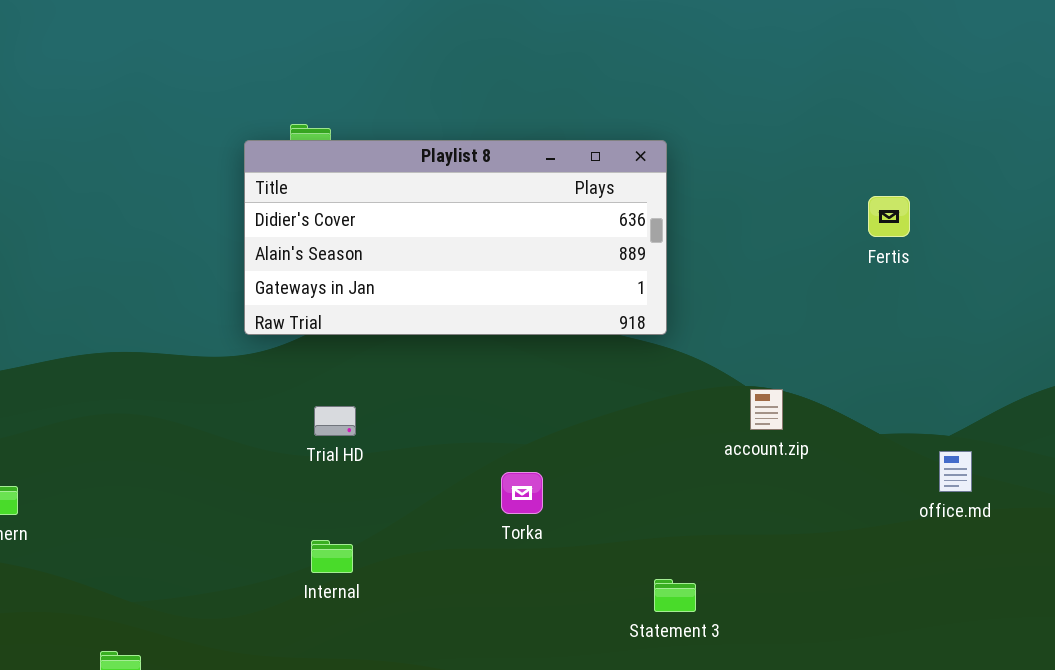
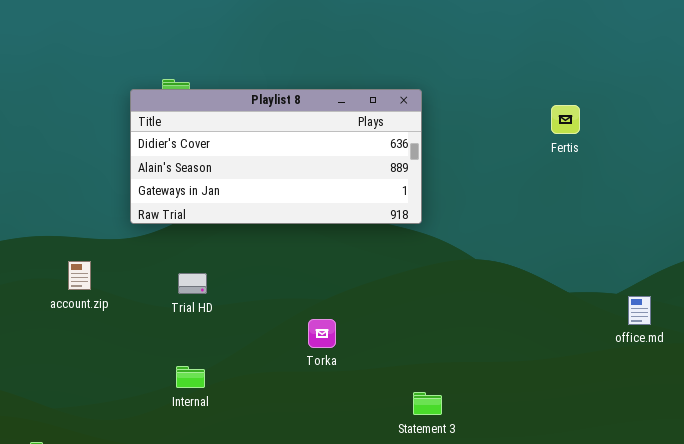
Fertis: [868,196,910,237] -> [551,105,580,134], moved
account.zip: [750,389,783,430] -> [68,261,91,290], moved
office.md: [939,451,972,492] -> [628,296,651,325], moved

